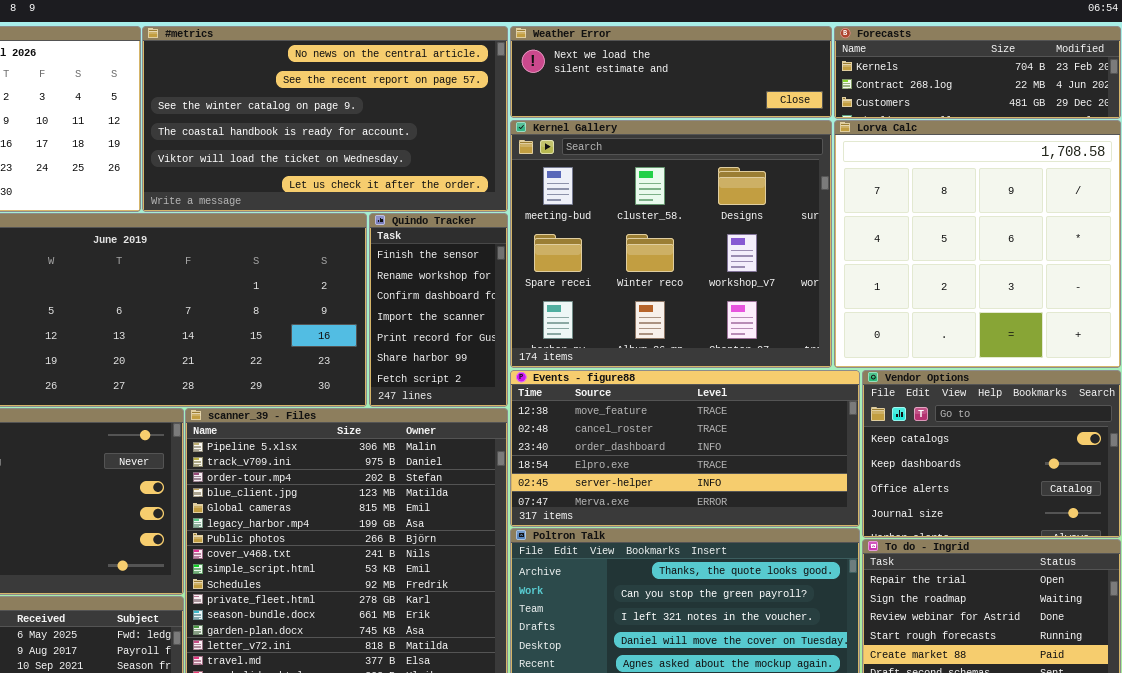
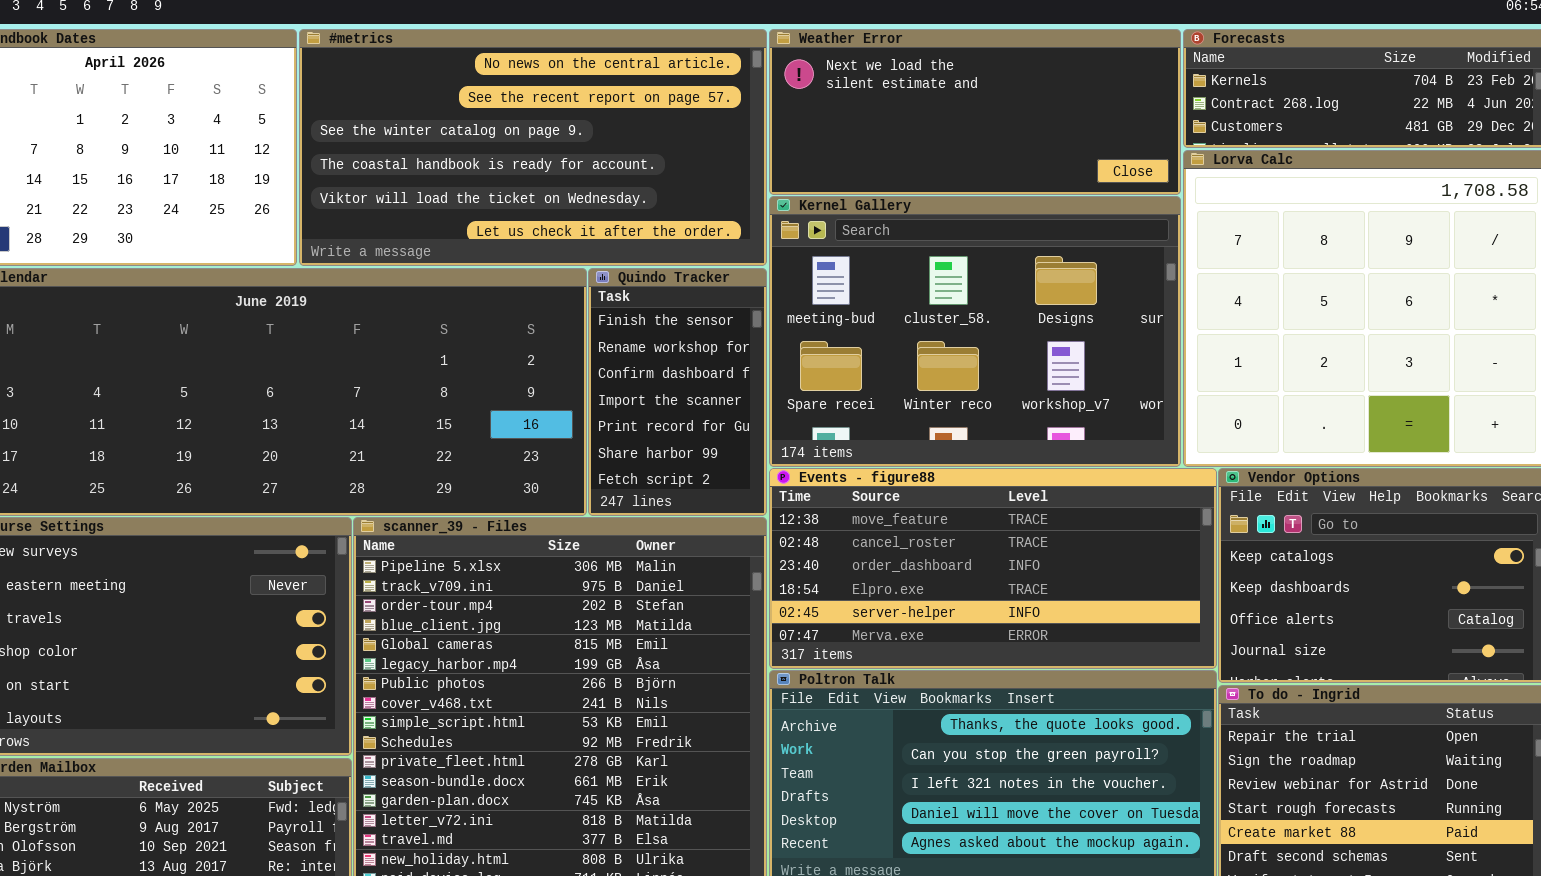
Weather Error: [510,26,832,118] -> [769,29,1181,195], resized
Kernel Gallery: [510,120,832,368] -> [769,196,1181,467], resized

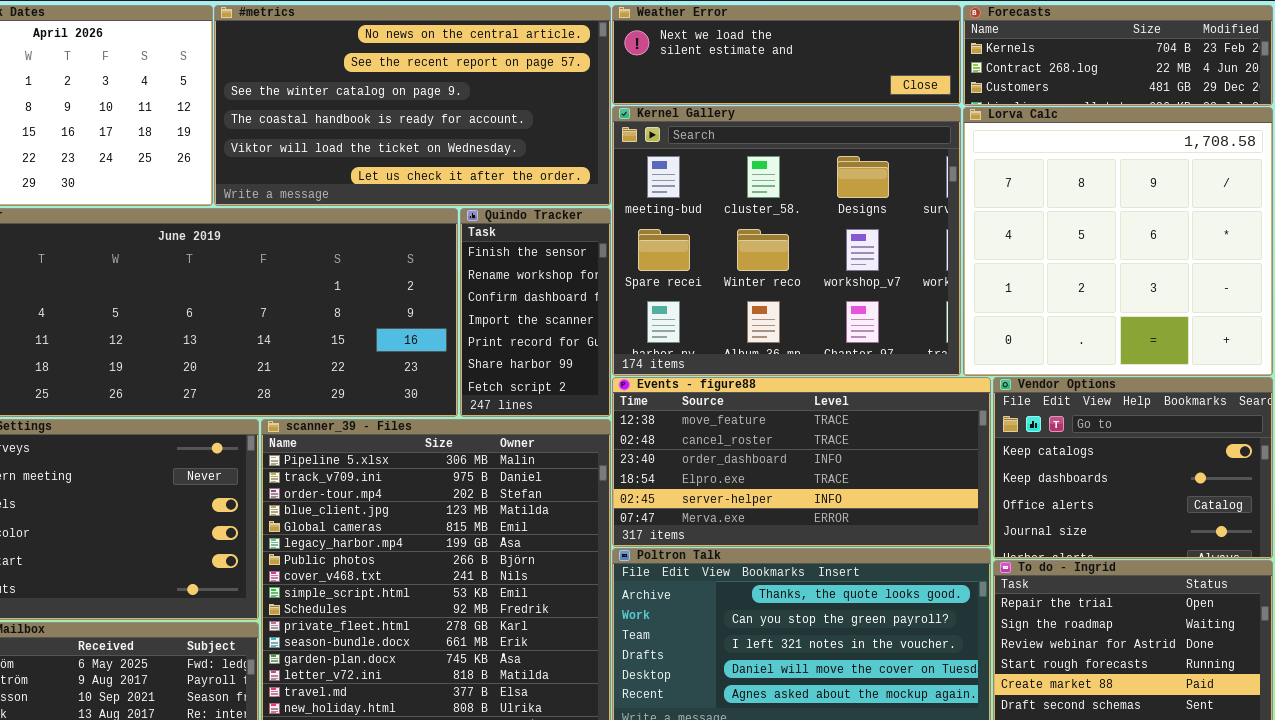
Weather Error: [769,29,1181,195] -> [612,5,961,105], resized
Kernel Gallery: [769,196,1181,467] -> [612,106,961,376], resized

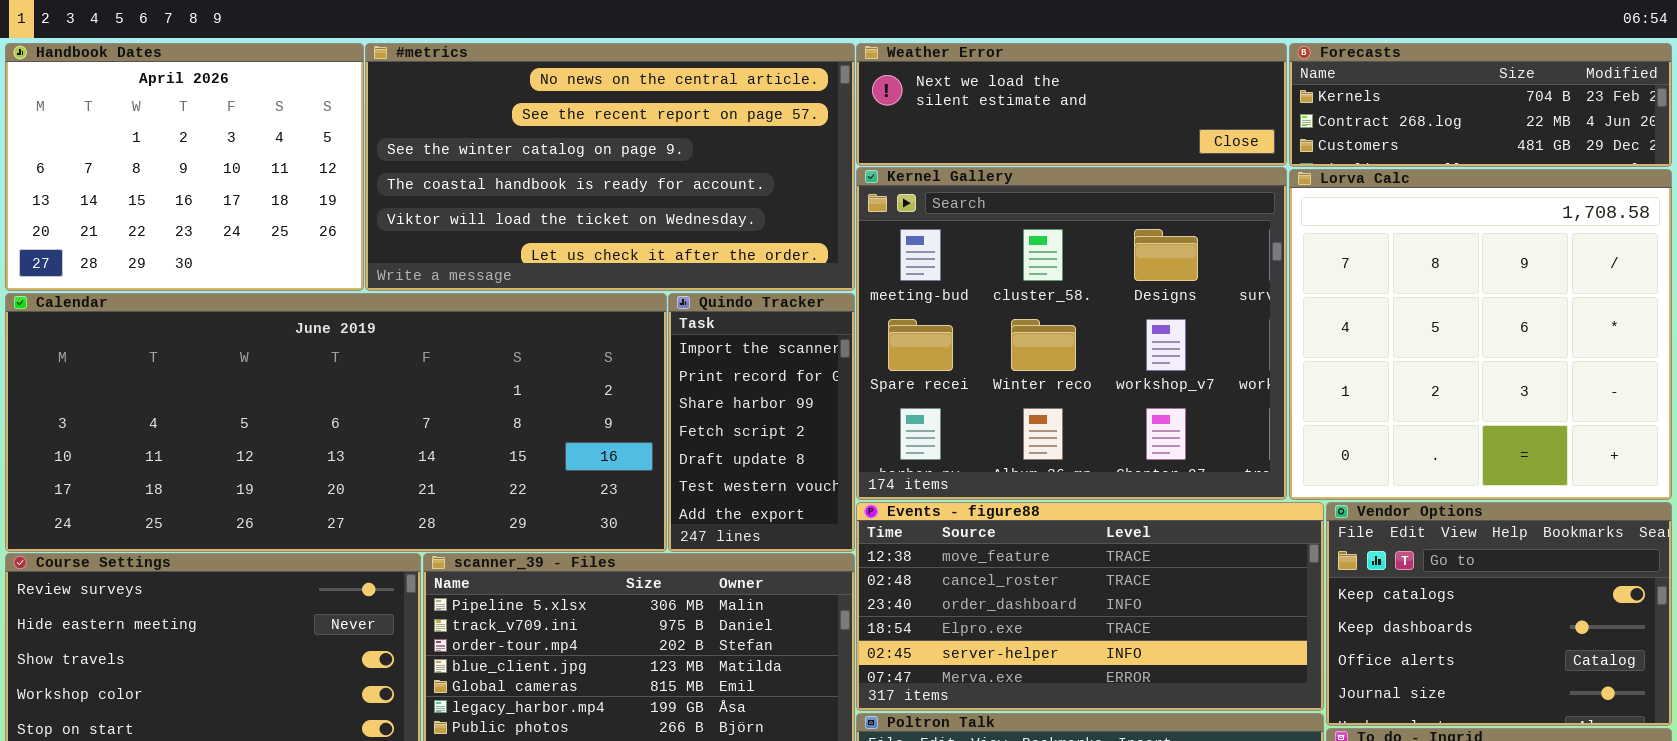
Quindo Tracker: [460,208,611,417] -> [668,293,855,552], scrolled down 3 rows

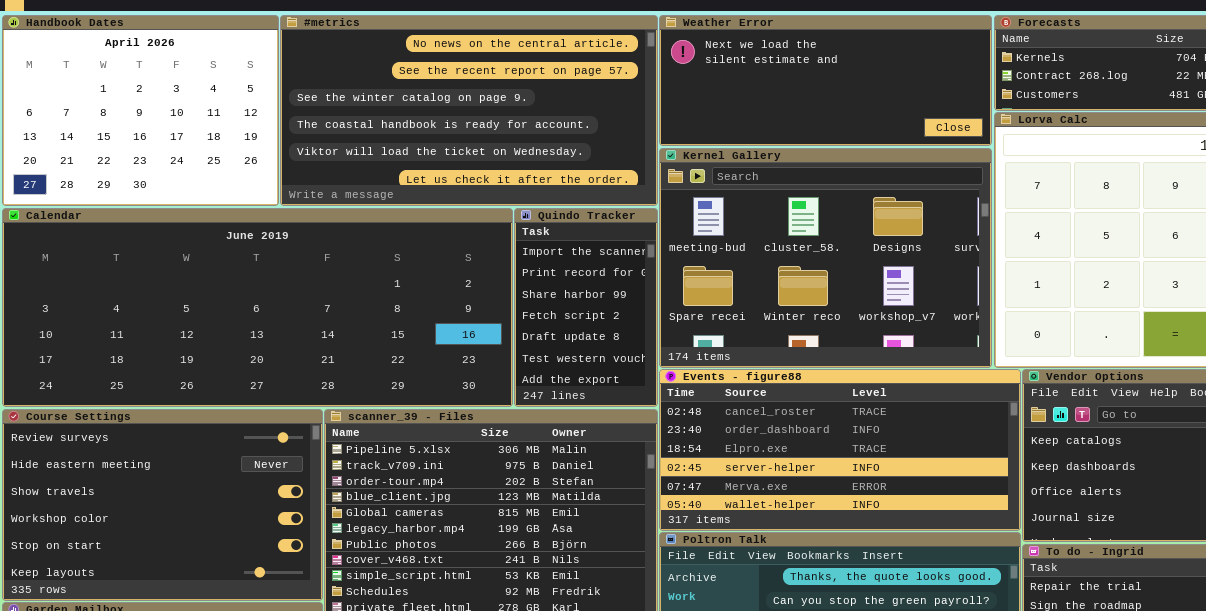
Weather Error: [856,43,1287,166] -> [659,15,992,146], resized
Kernel Gallery: [856,167,1287,500] -> [659,148,992,368], resized
Events - figure88: [856,502,1324,711] -> [659,369,1021,531], scrolled down 1 row

